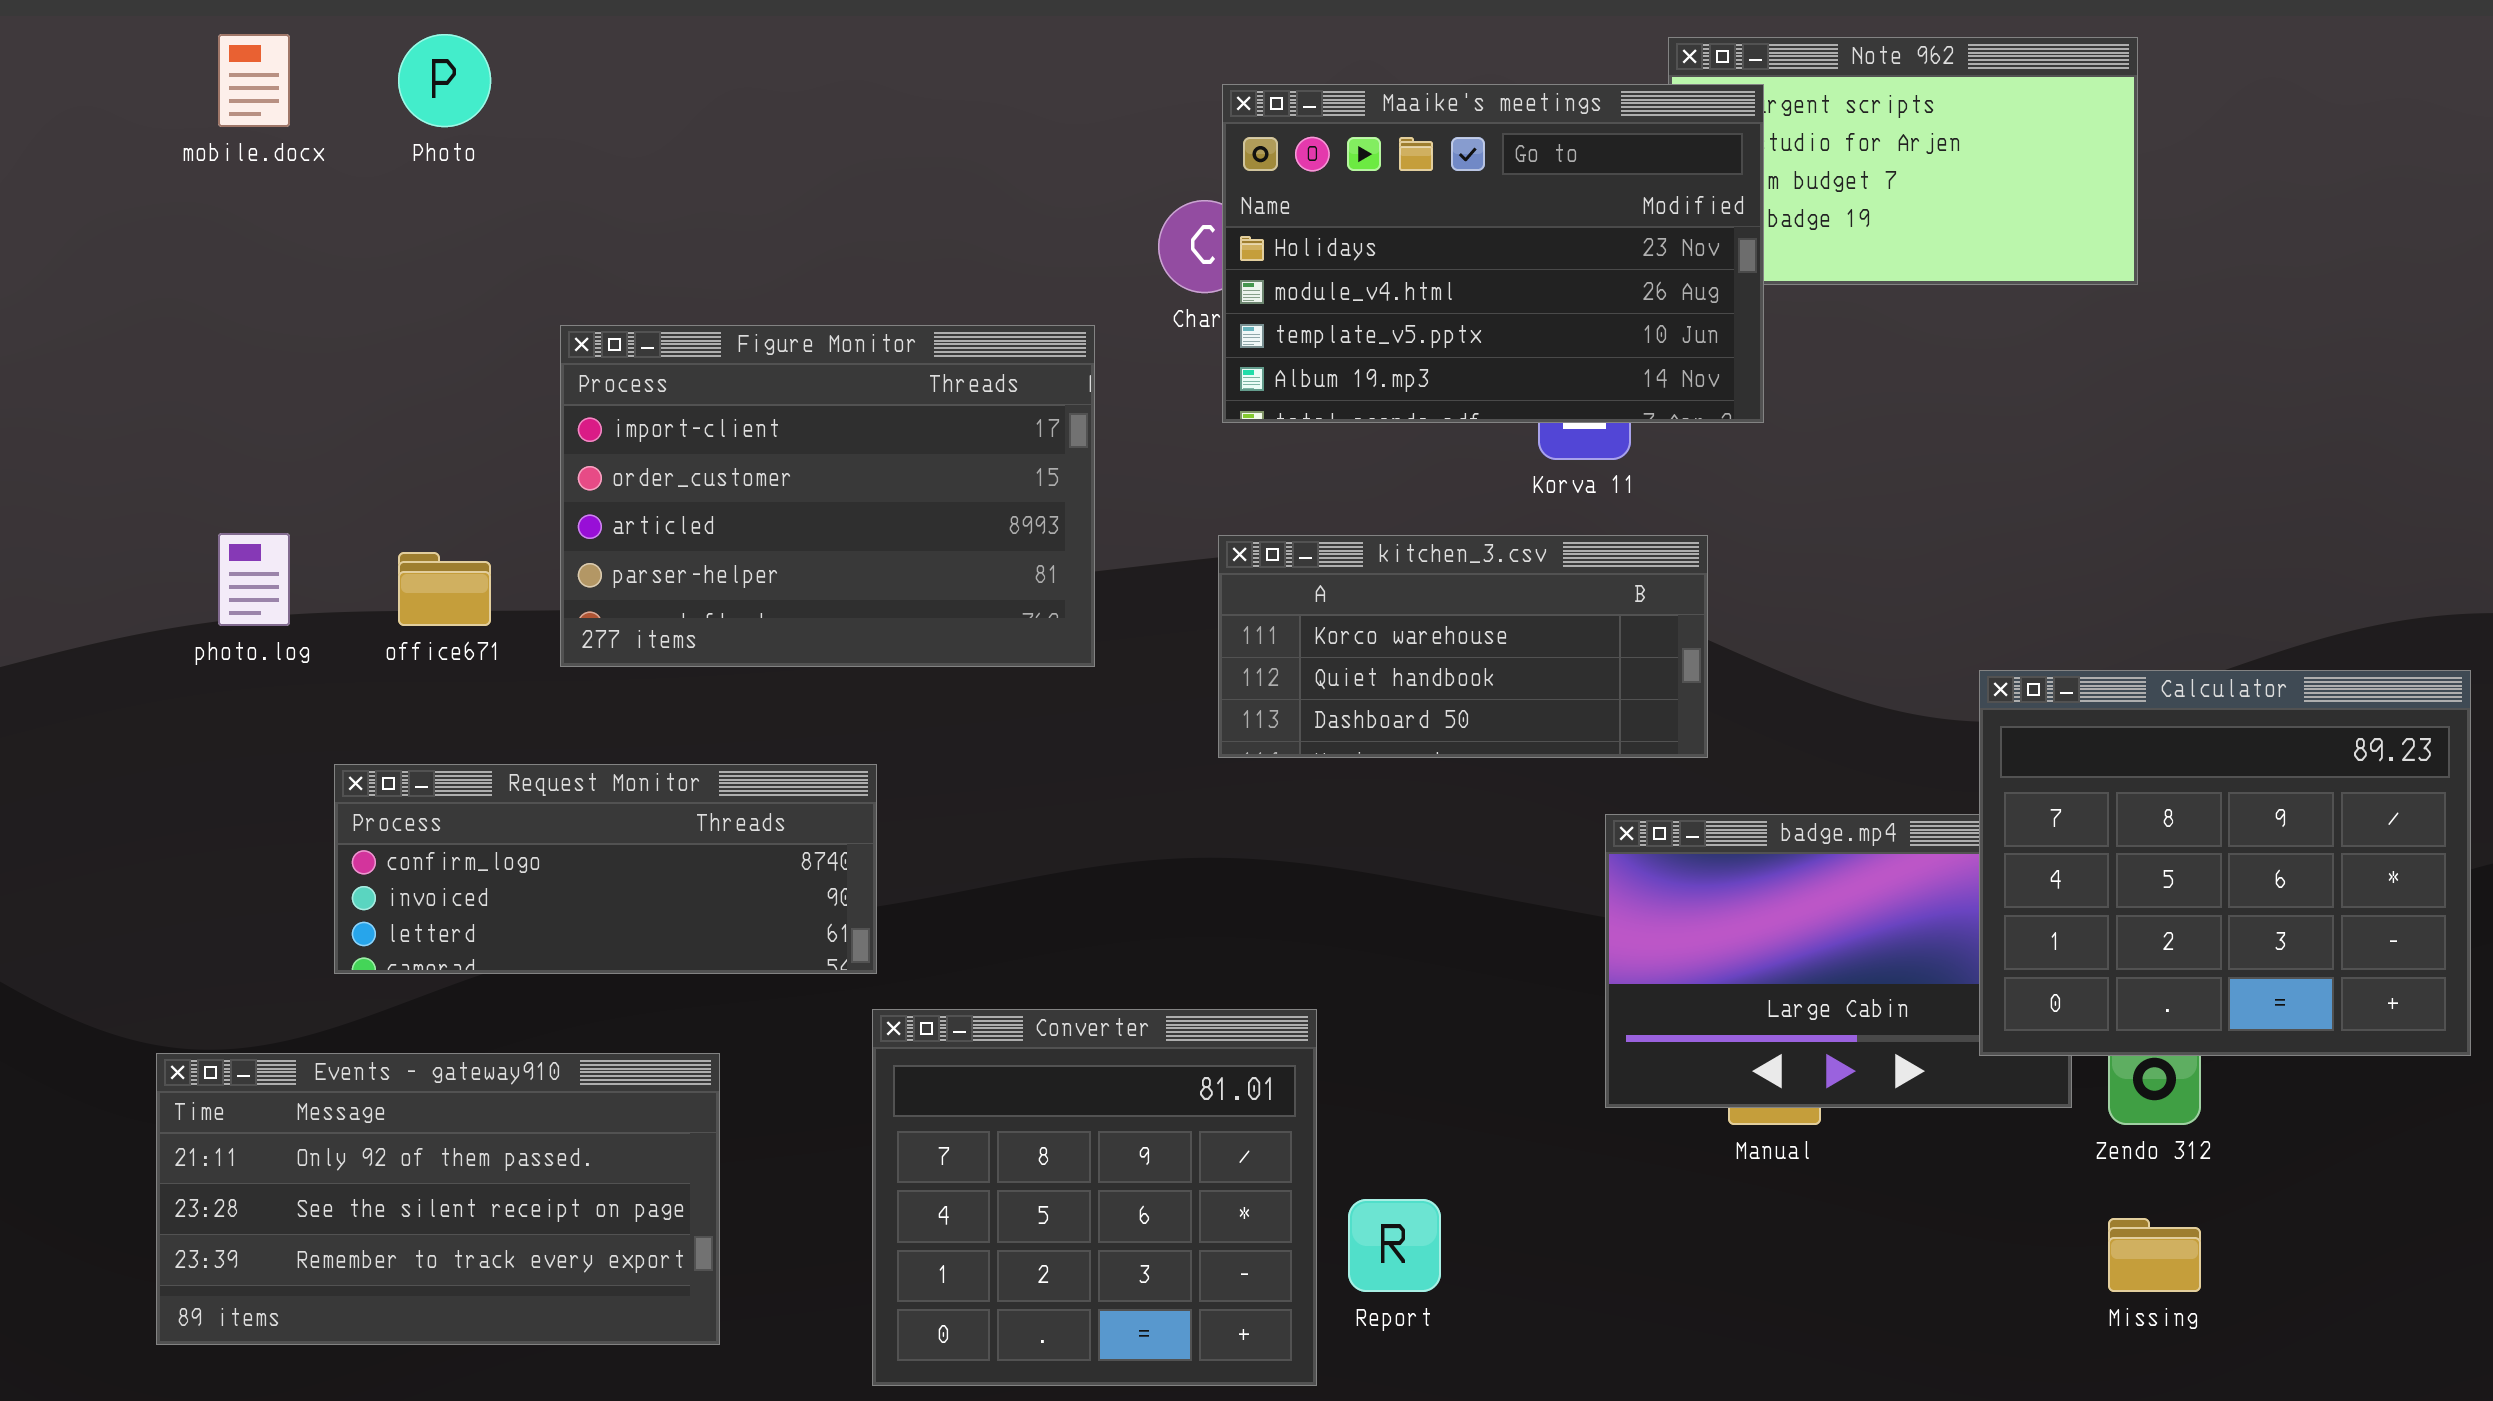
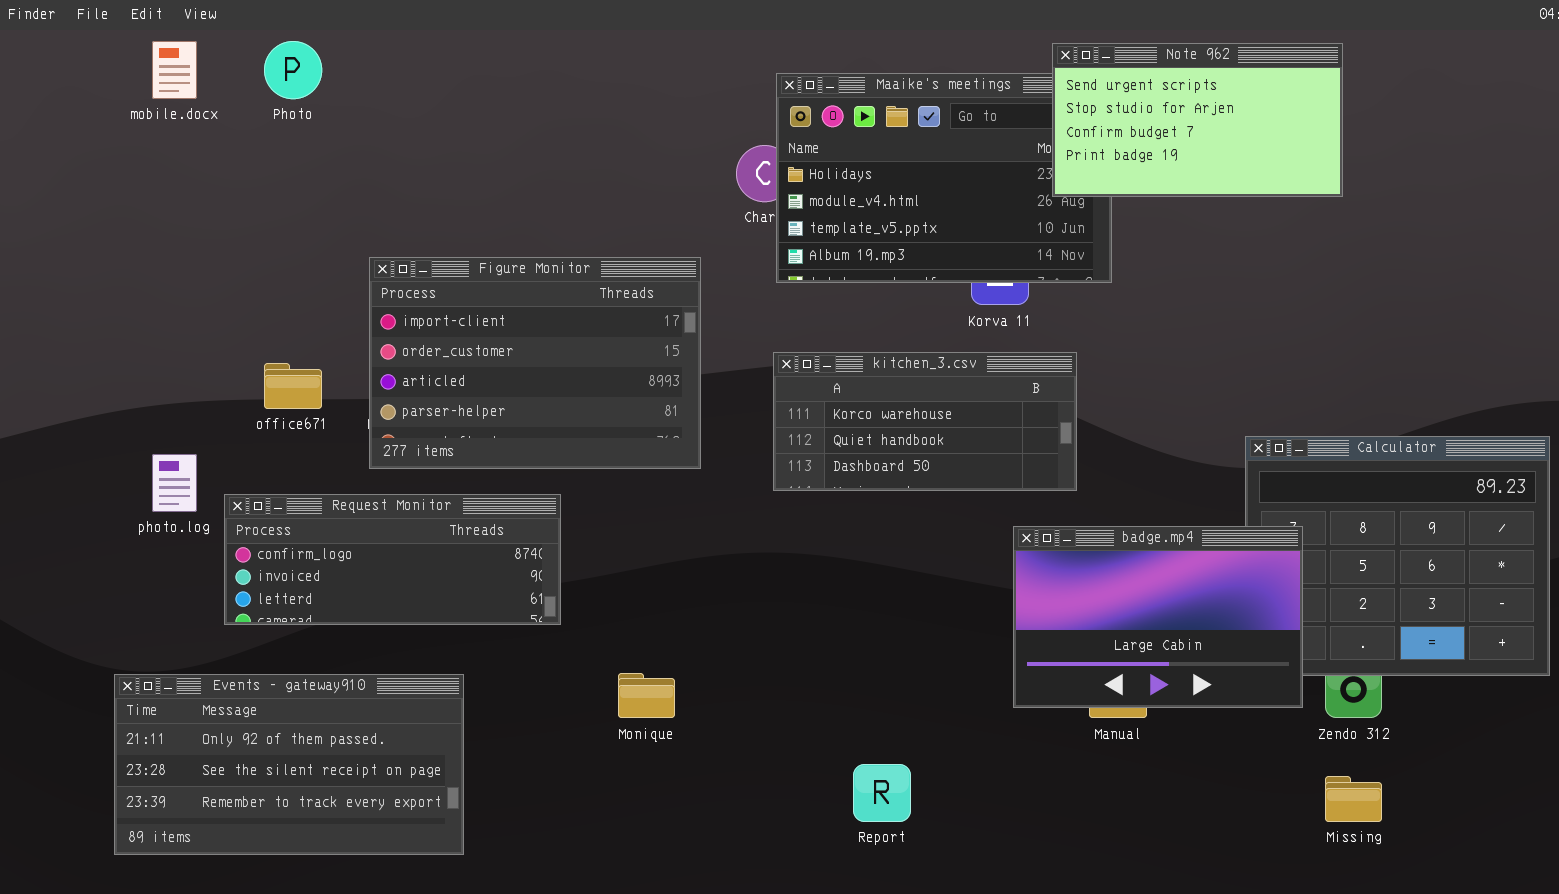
Note 962: [1668,37,2138,285] -> [1052,43,1343,197], raised
Figure Monitor: [560,325,1095,667] -> [369,257,701,469], moved
photo.log: [218,533,290,626] -> [152,454,197,512], moved
badge.mp4: [1605,814,2072,1108] -> [1013,526,1303,708], raised
Converter: [872,1009,1317,1386] -> none, closed

